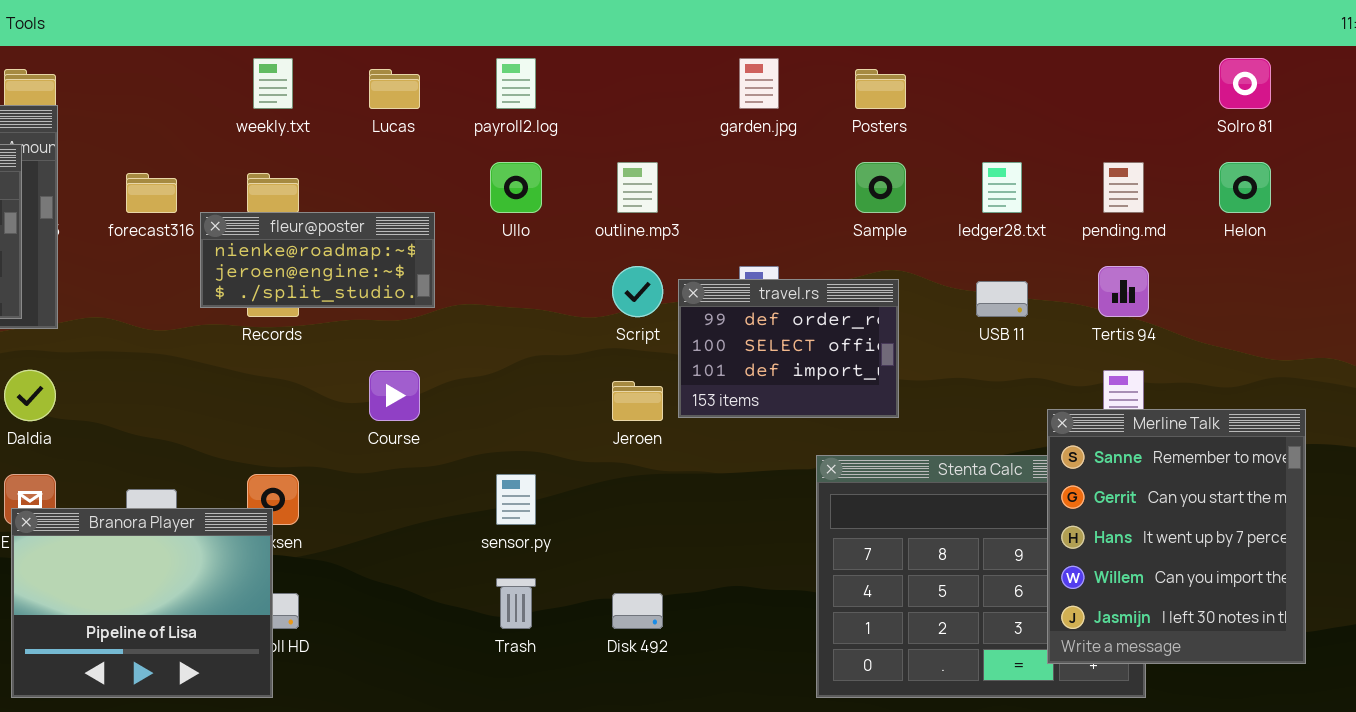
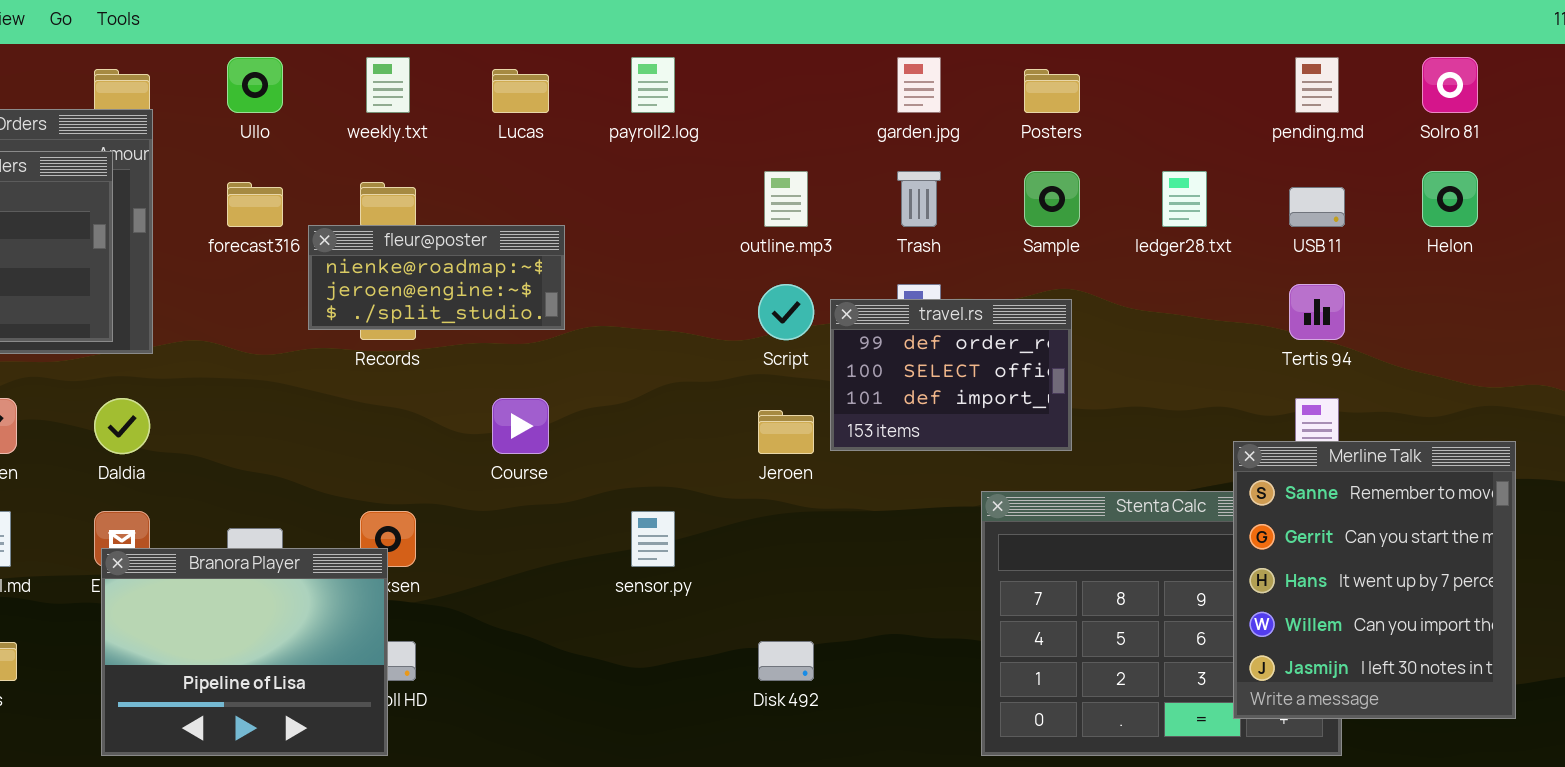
Ullo: [490,162,542,213] -> [227,57,283,113], moved
pending.md: [1103,162,1144,213] -> [1295,57,1339,113], moved
USB 11: [976,281,1028,317] -> [1289,187,1345,227], moved
Trash: [496,578,536,629] -> [897,171,941,227], moved

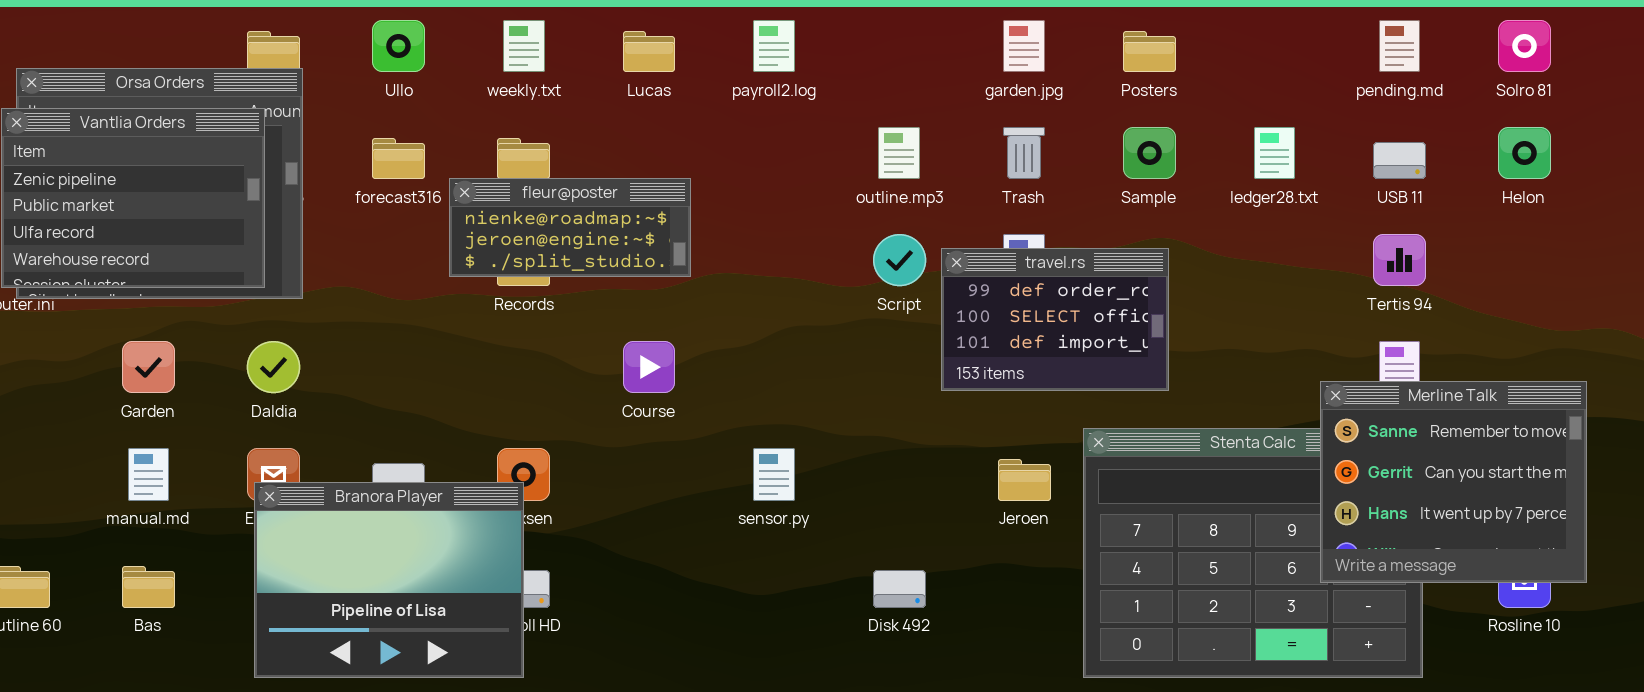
Jeroen: [758,410,814,454] -> [998,459,1051,501], moved
Merline Talk: [1233,441,1516,719] -> [1320,381,1587,583], resized

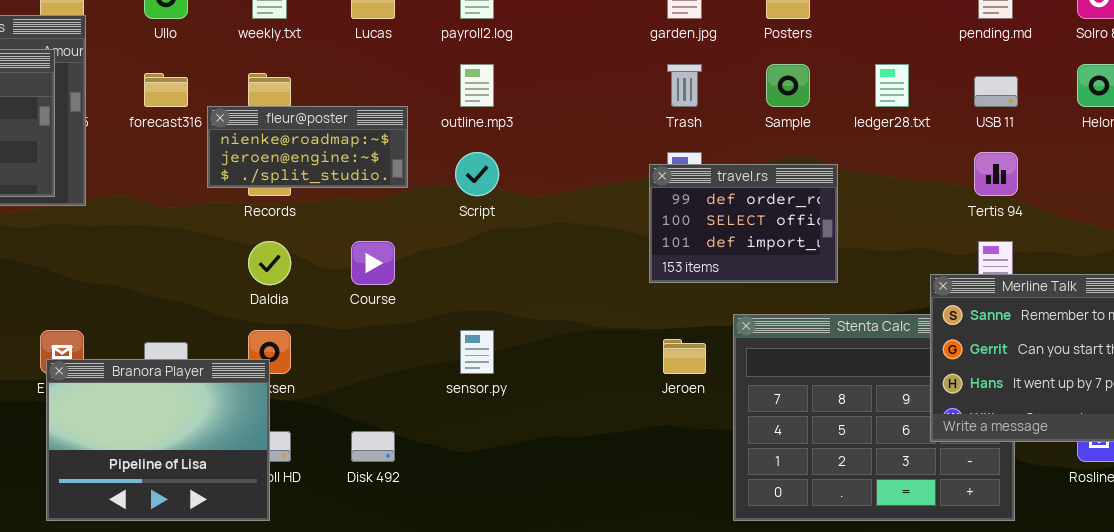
outline.mp3: [878,127,920,179] -> [460,64,494,107], moved
Script: [873,234,926,286] -> [455,152,499,196], moved
travel.rs: [941,248,1169,391] -> [649,164,838,283], moved
Daldia: [247,341,300,393] -> [248,241,291,285], moved
Disk 492: [873,570,926,608] -> [351,431,395,462], moved

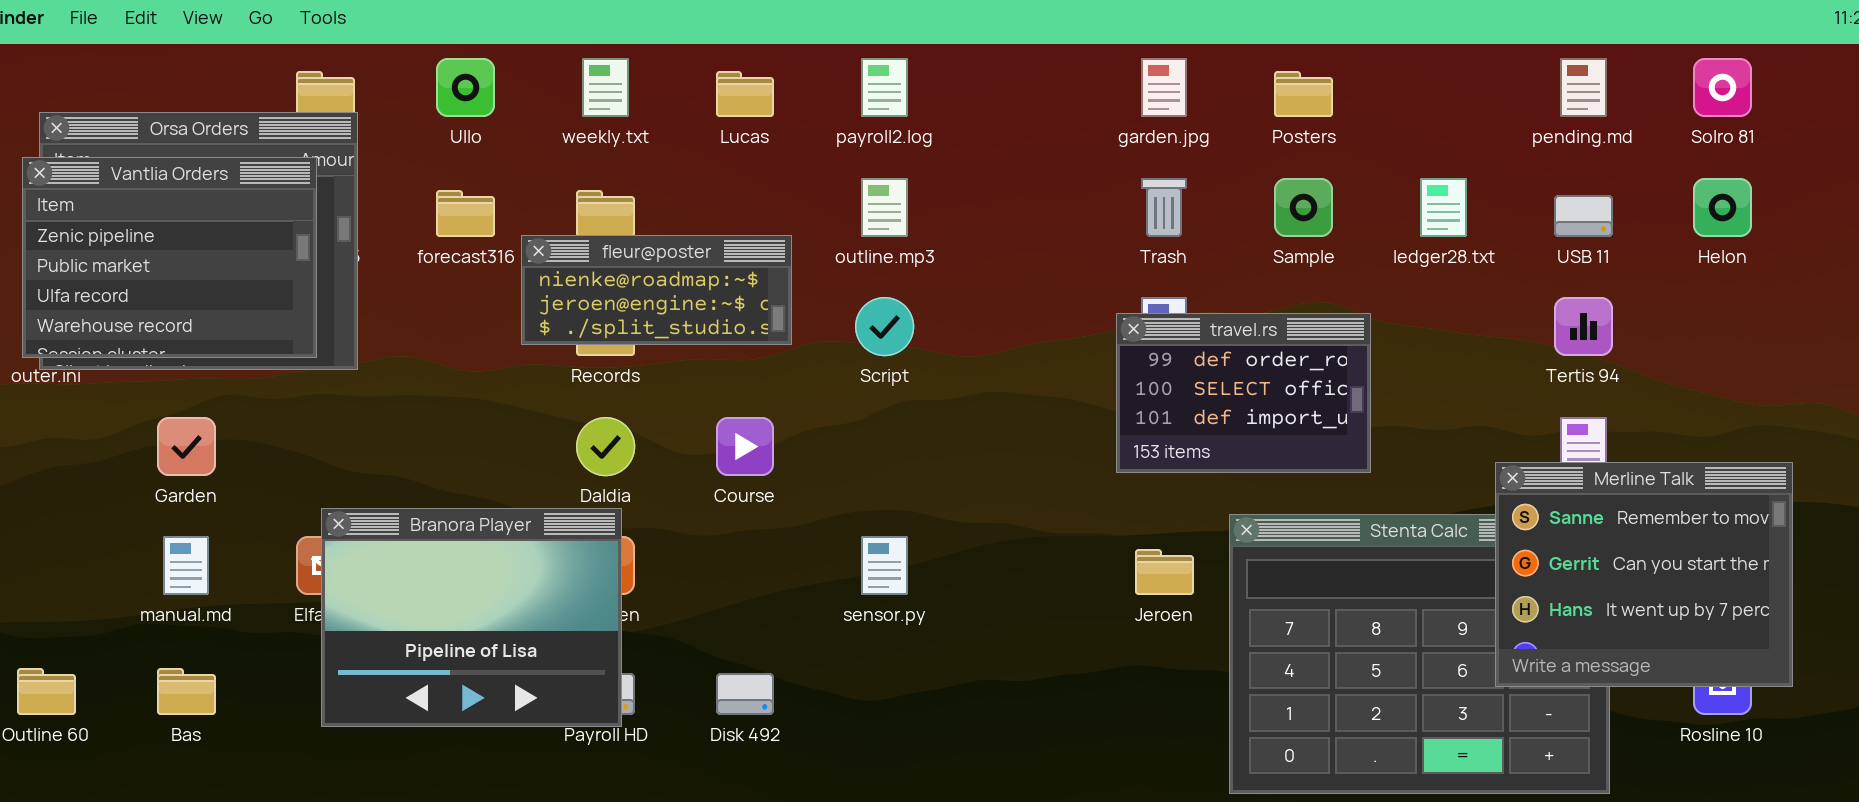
Branora Player: [46,359,270,521] -> [321,508,622,727], moved

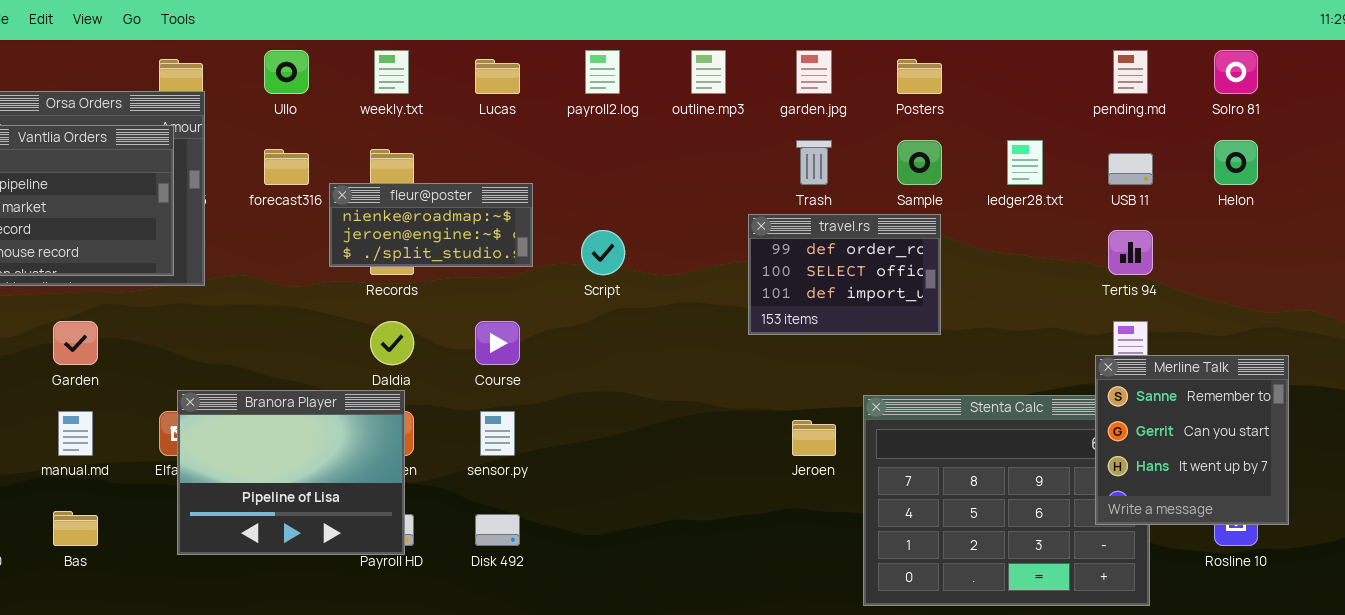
outline.mp3: [861,178,908,237] -> [691,50,726,94], moved
travel.rs: [1116,313,1371,473] -> [748,214,941,335], moved
Merline Talk: [1495,462,1793,687] -> [1095,355,1289,525], resized
sensor.py: [861,536,908,595] -> [480,411,515,456], moved

